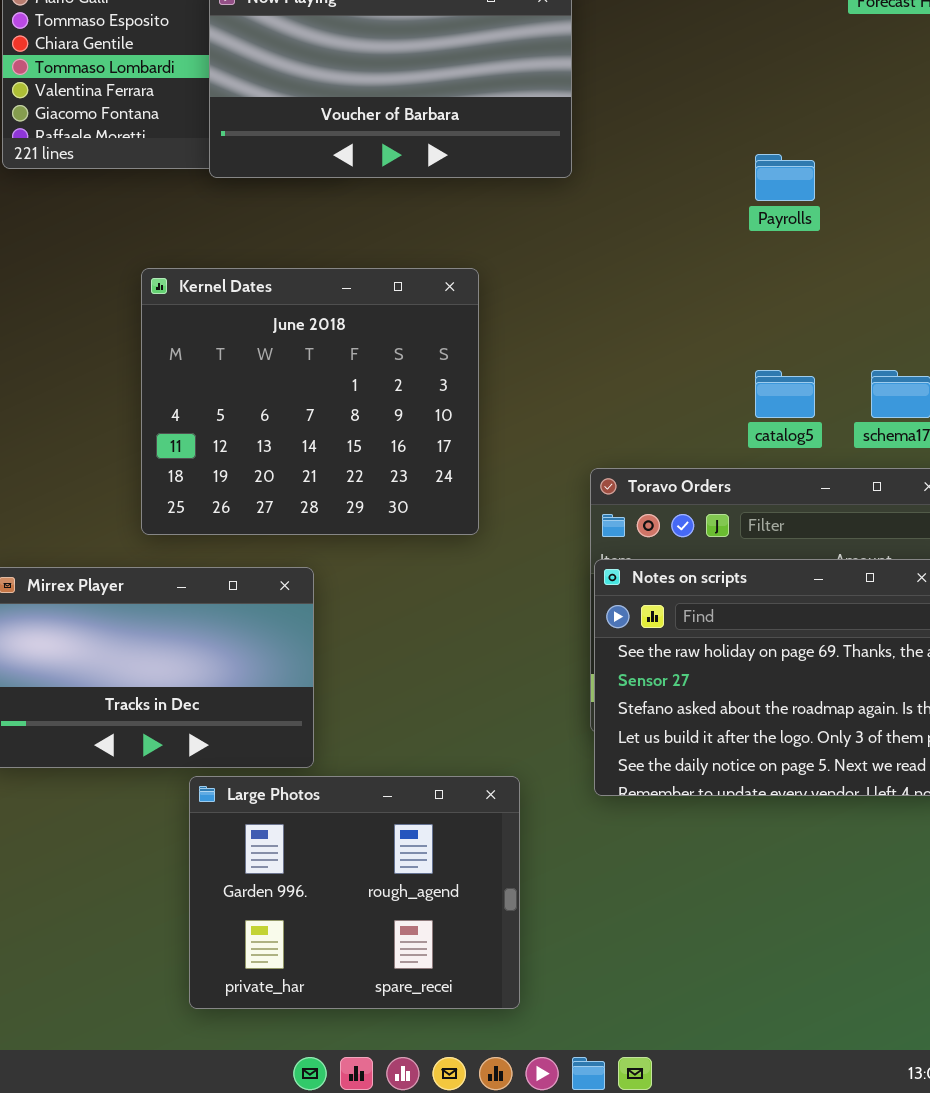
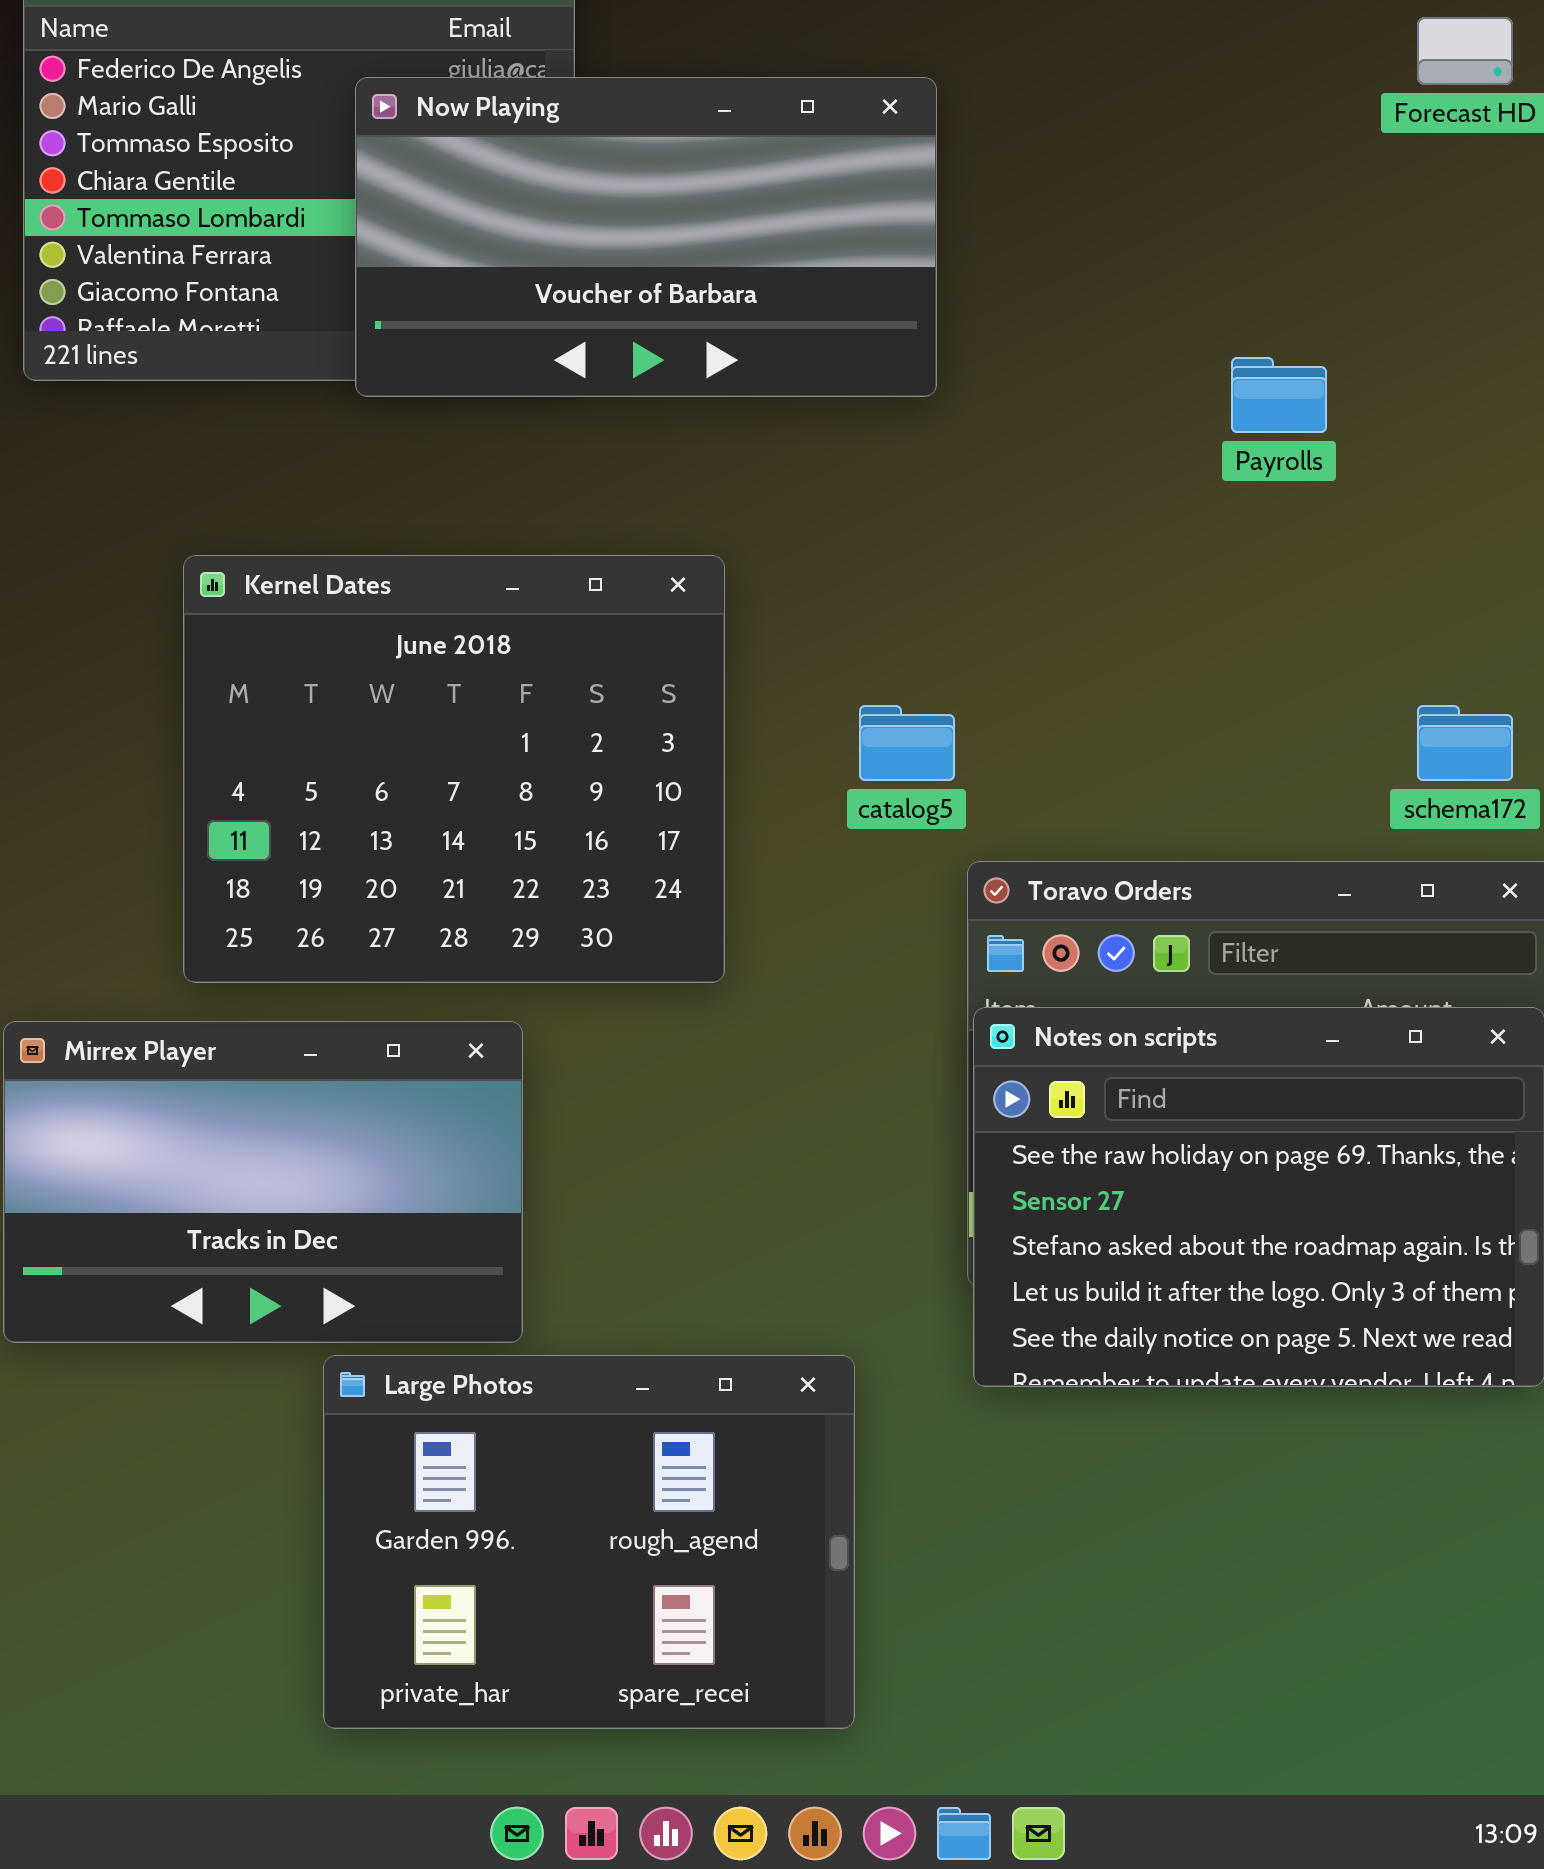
Kernel Dates: [141,268,479,535] -> [183,555,725,983], moved
catalog5: [755,370,815,418] -> [859,705,955,781], moved

